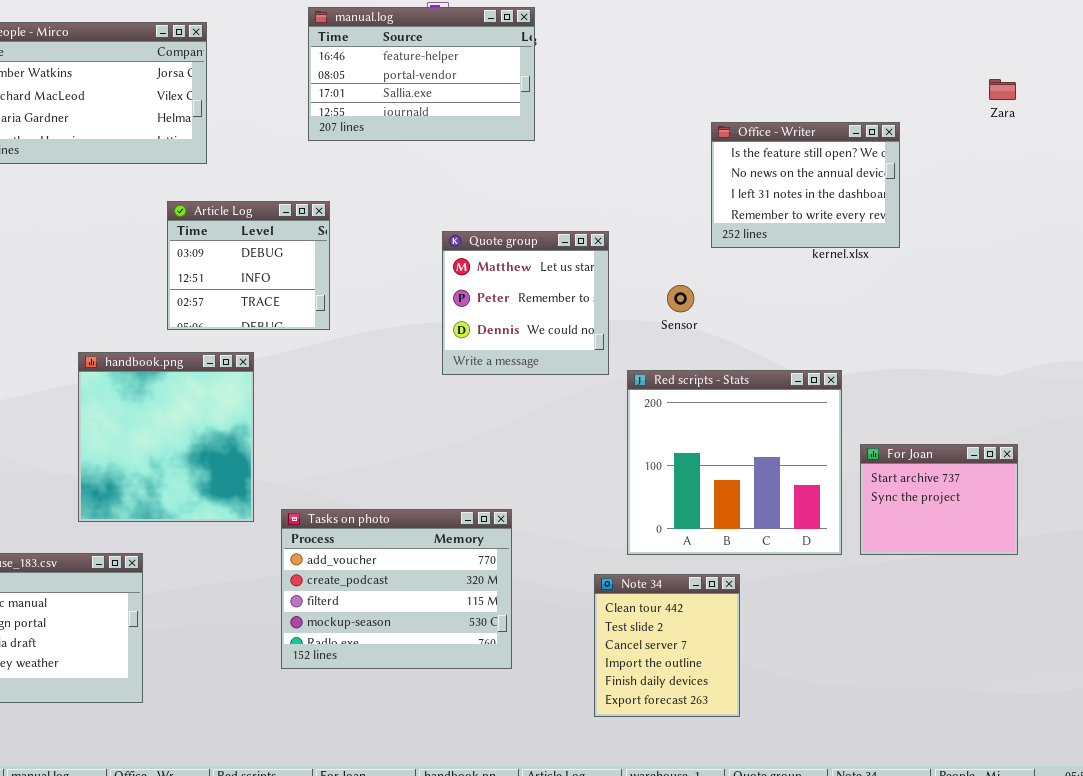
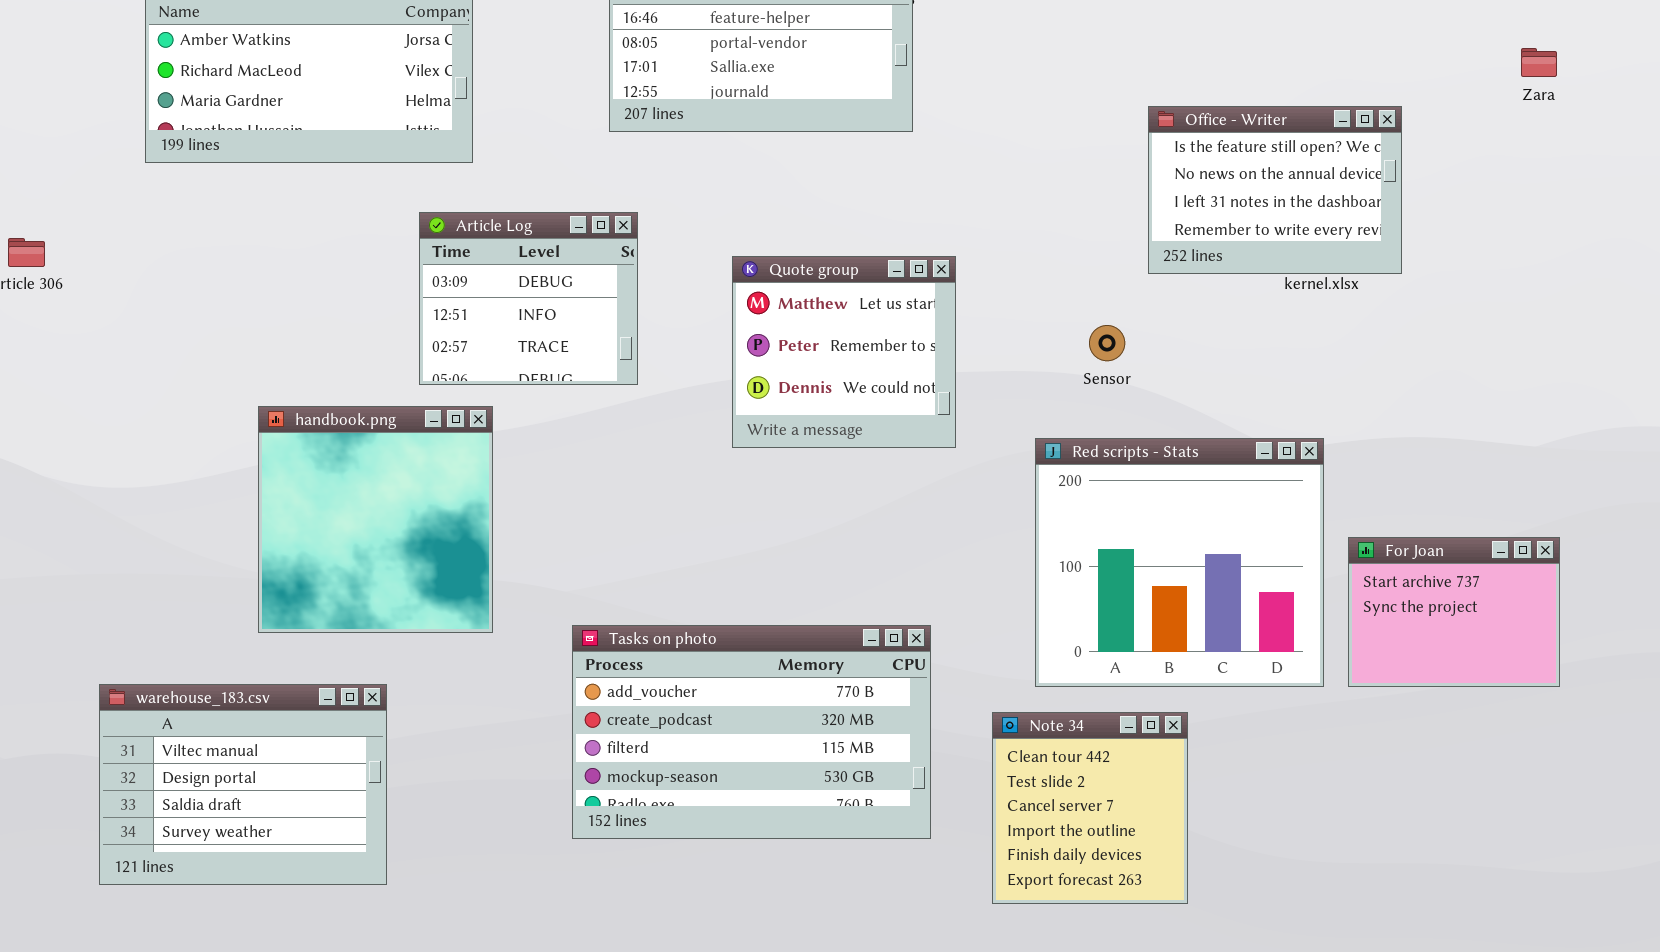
Quote group: [442,231,609,375] -> [732,256,956,448], moved
handbook.png: [78,352,254,522] -> [258,406,493,633], moved
Tasks on photo: [281,509,512,669] -> [572,625,931,839], resized

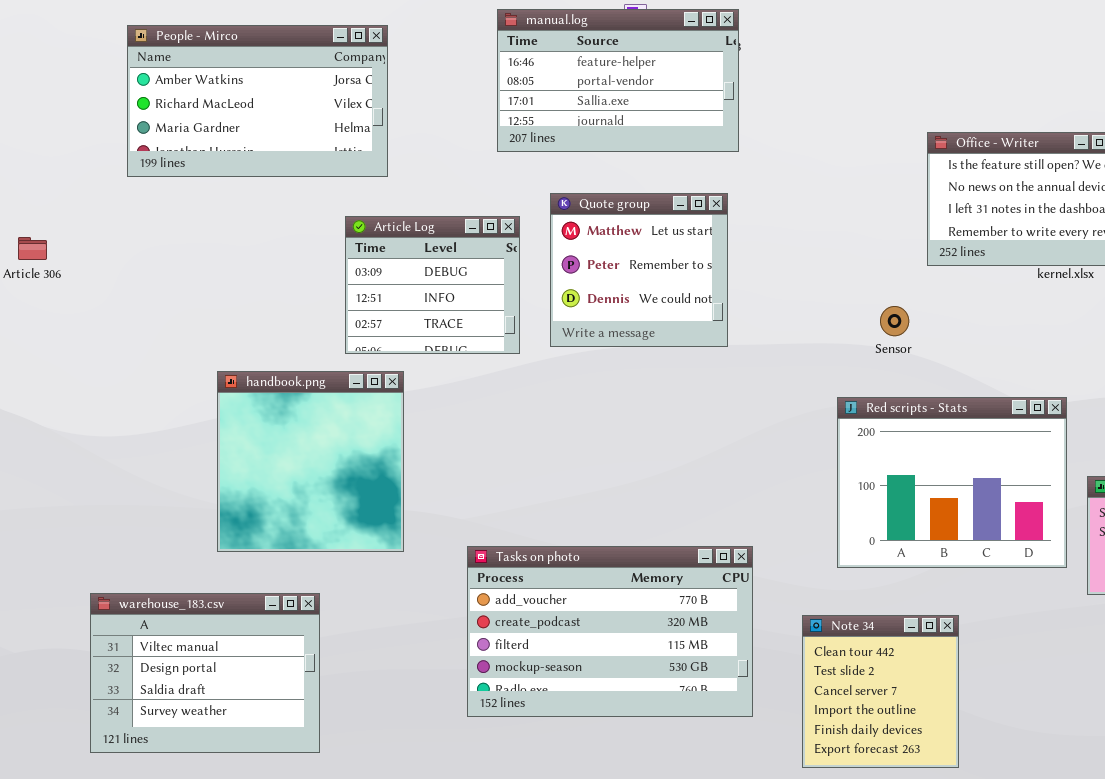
Quote group: [732,256,956,448] -> [550,193,728,347], moved
Red scripts - Stats: [1035,438,1324,687] -> [837,397,1067,568], resized

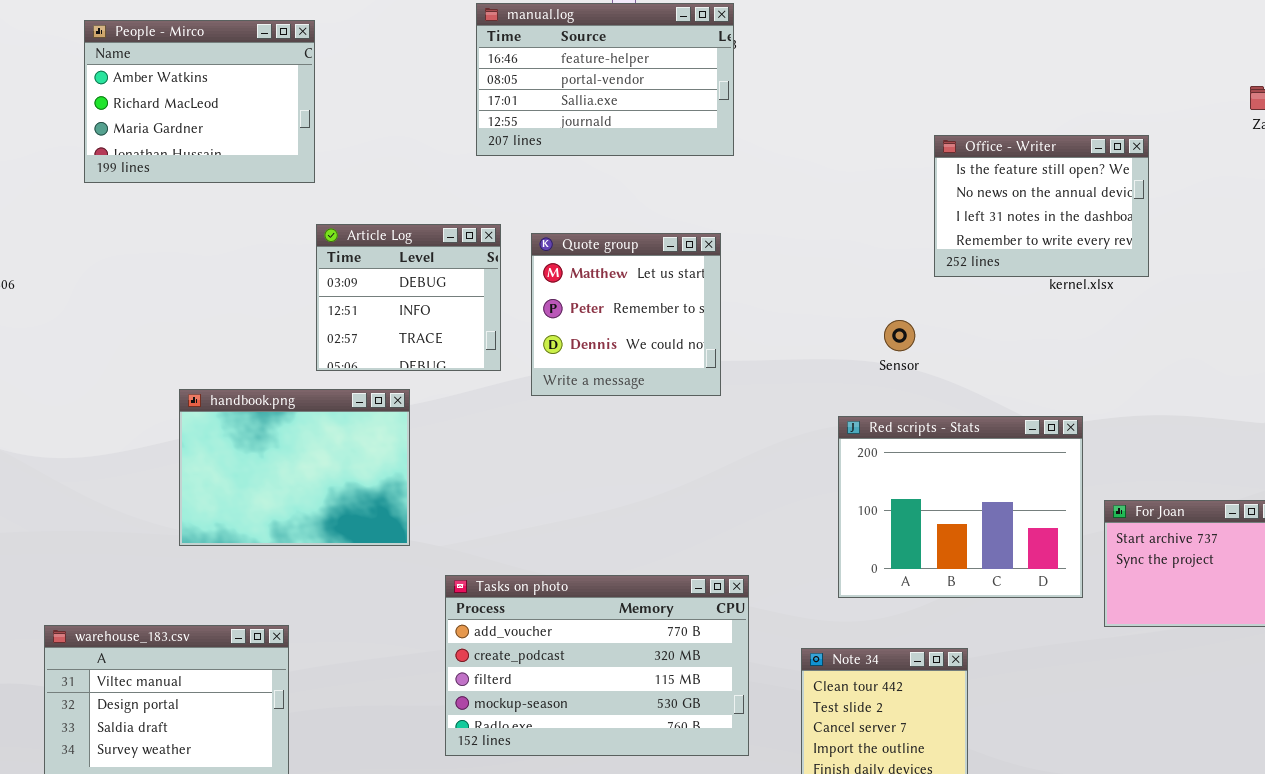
People - Mirco: [127,25,388,177] -> [84,20,315,183], resized
Quote group: [550,193,728,347] -> [531,233,721,396], moved
handbook.png: [217,371,404,552] -> [179,389,410,546], resized

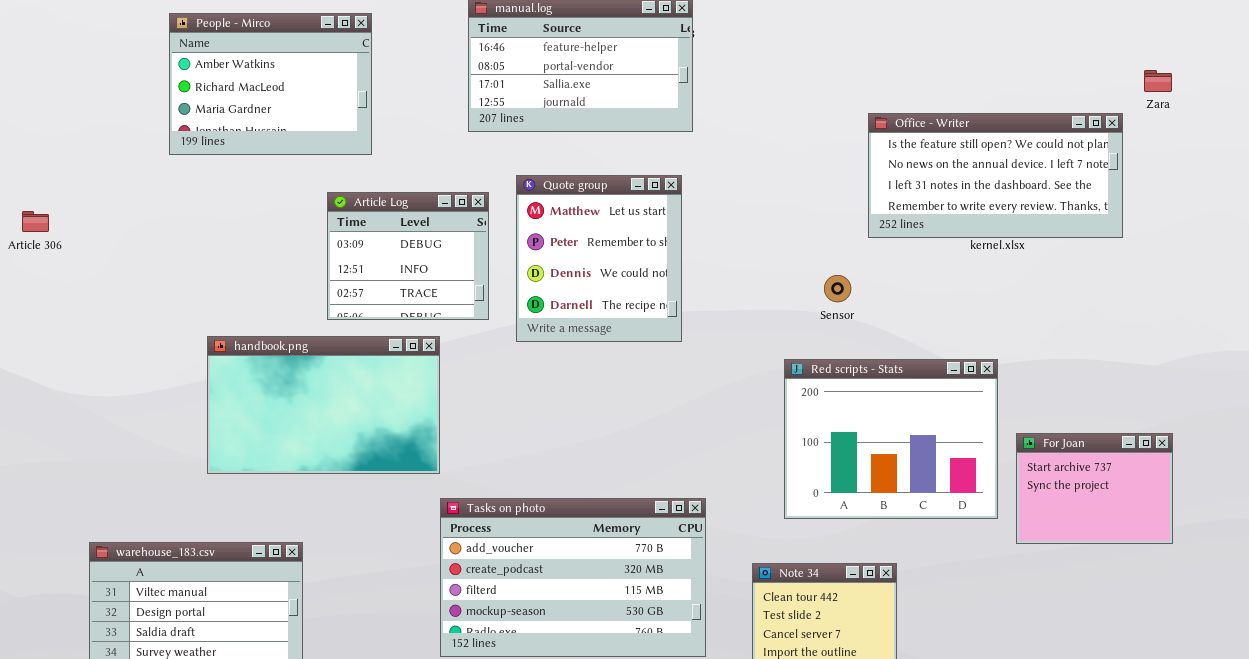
People - Mirco: [84,20,315,183] -> [169,13,372,155], moved
Office - Writer: [934,135,1149,277] -> [868,113,1123,238], resized
Quote group: [531,233,721,396] -> [516,175,682,342], resized
handbook.png: [179,389,410,546] -> [207,336,440,474], resized

